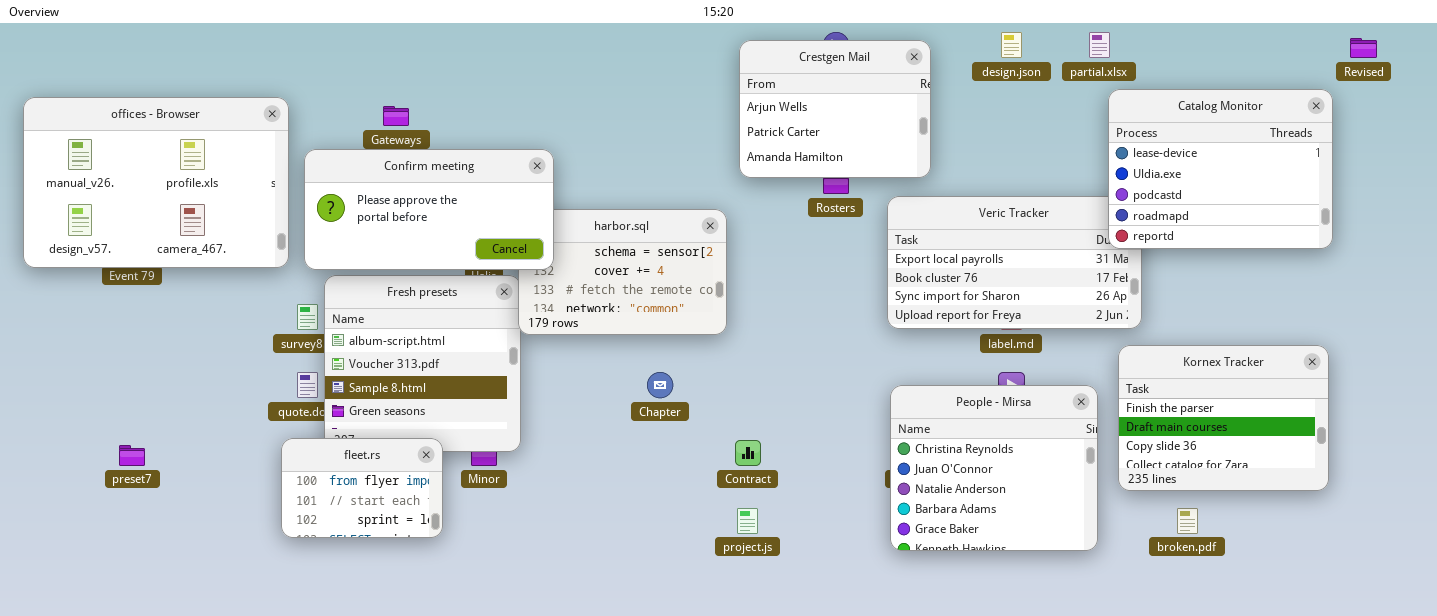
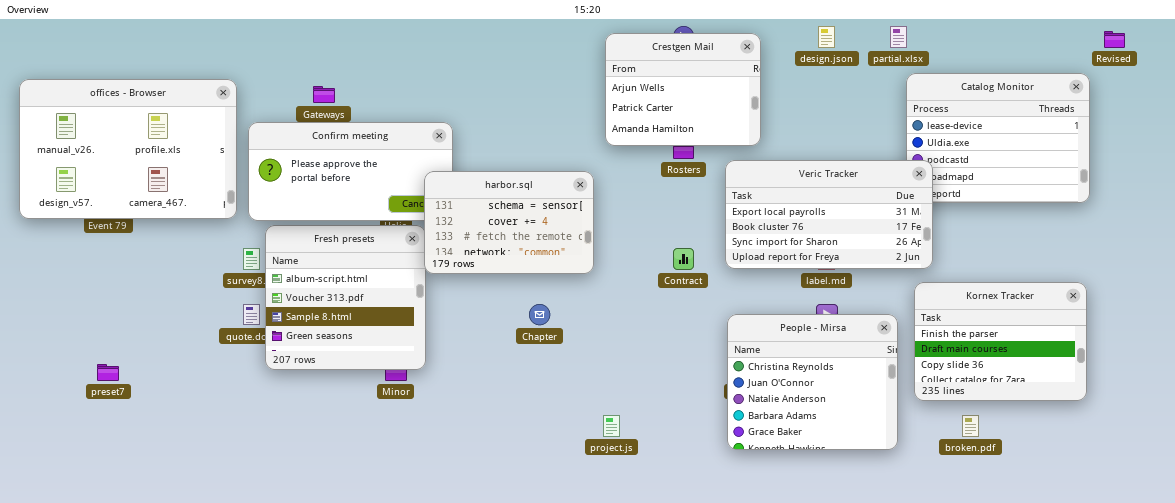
Veric Tracker: [887,196,1142,329] -> [725,160,933,269], raised
harbor.sql: [518,209,727,335] -> [424,171,594,274], raised
fleet.rs: [281,438,443,538] -> none, closed
Contract: [735,440,761,466] -> [673,248,694,270], moved

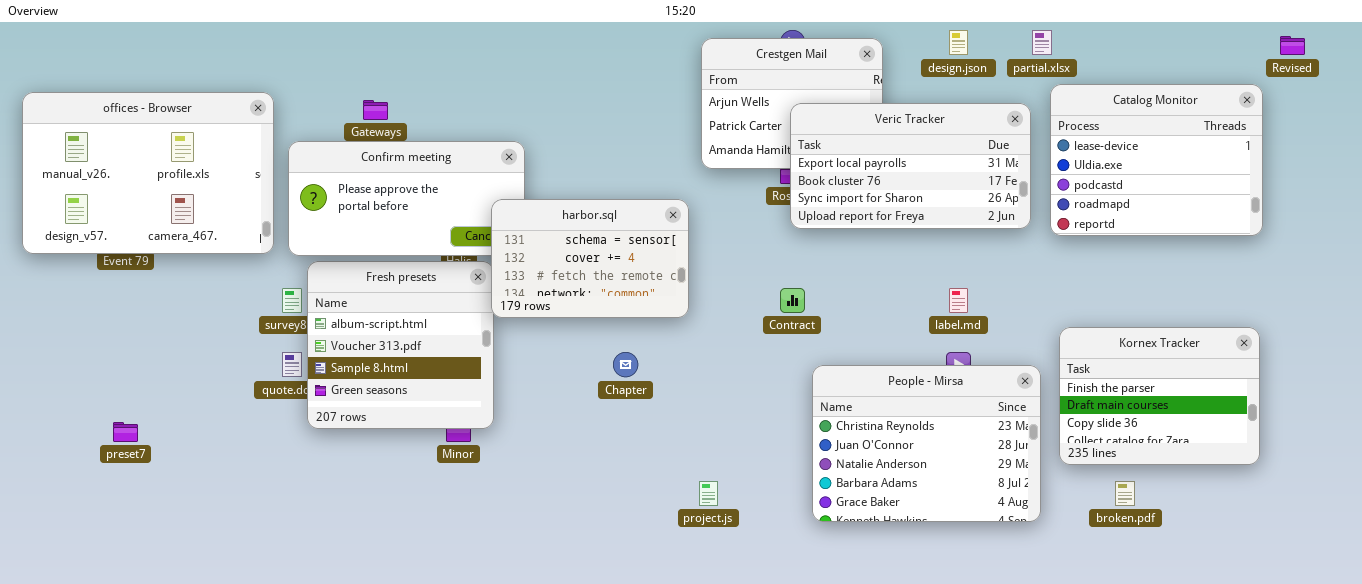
Veric Tracker: [725,160,933,269] -> [790,103,1031,229], moved
People - Mirsa: [727,314,898,450] -> [812,365,1041,522], resized

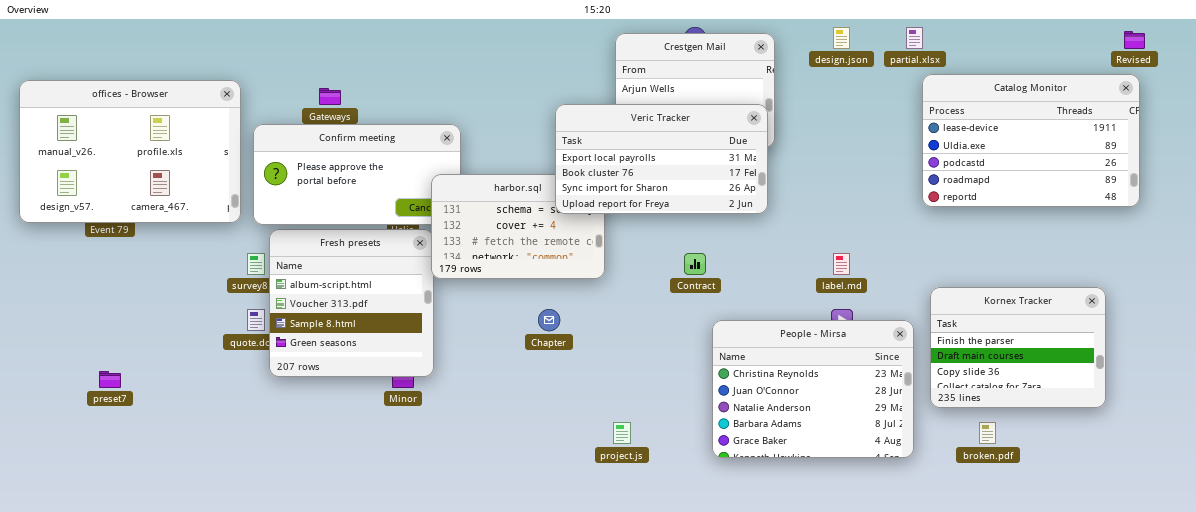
Catalog Monitor: [1050,84,1263,236] -> [922,74,1140,207], resized
Veric Tracker: [790,103,1031,229] -> [555,104,768,214], moved

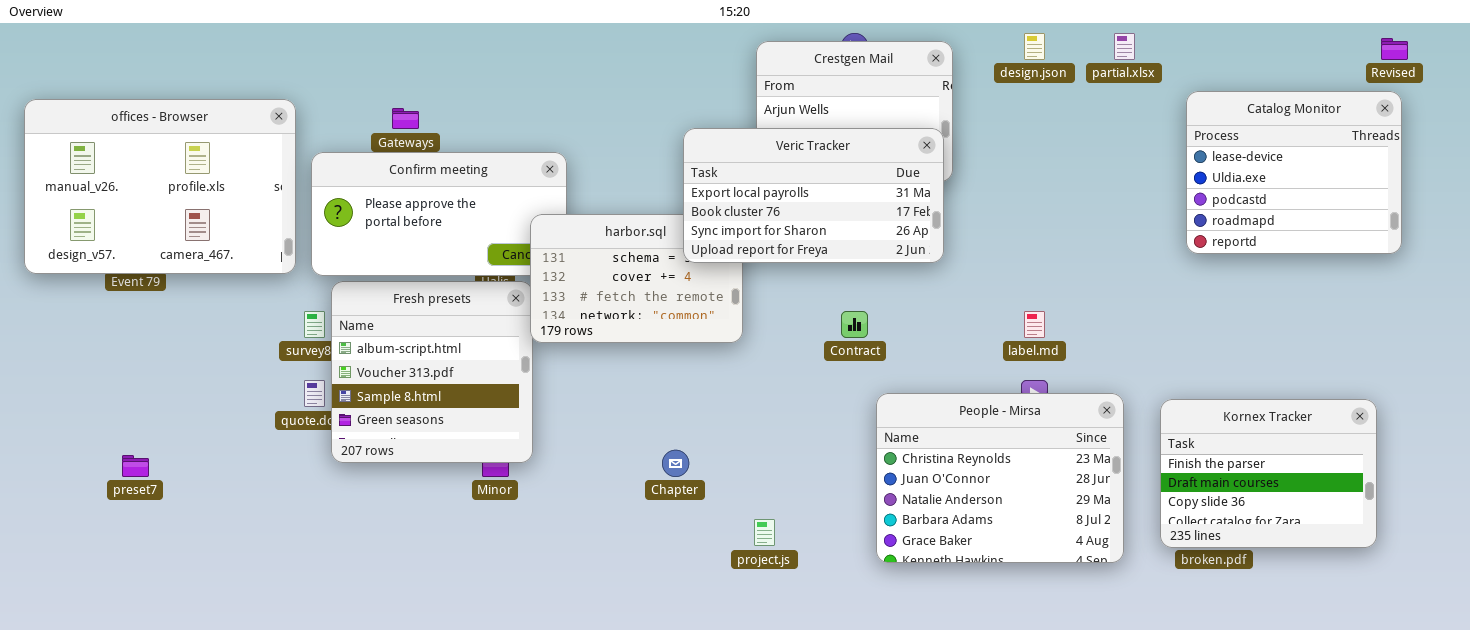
Catalog Monitor: [922,74,1140,207] -> [1186,91,1402,254], resized
Kornex Tracker: [930,287,1106,408] -> [1160,399,1377,548], moved
Chapter: [538,309,560,331] -> [662,450,689,477], moved

